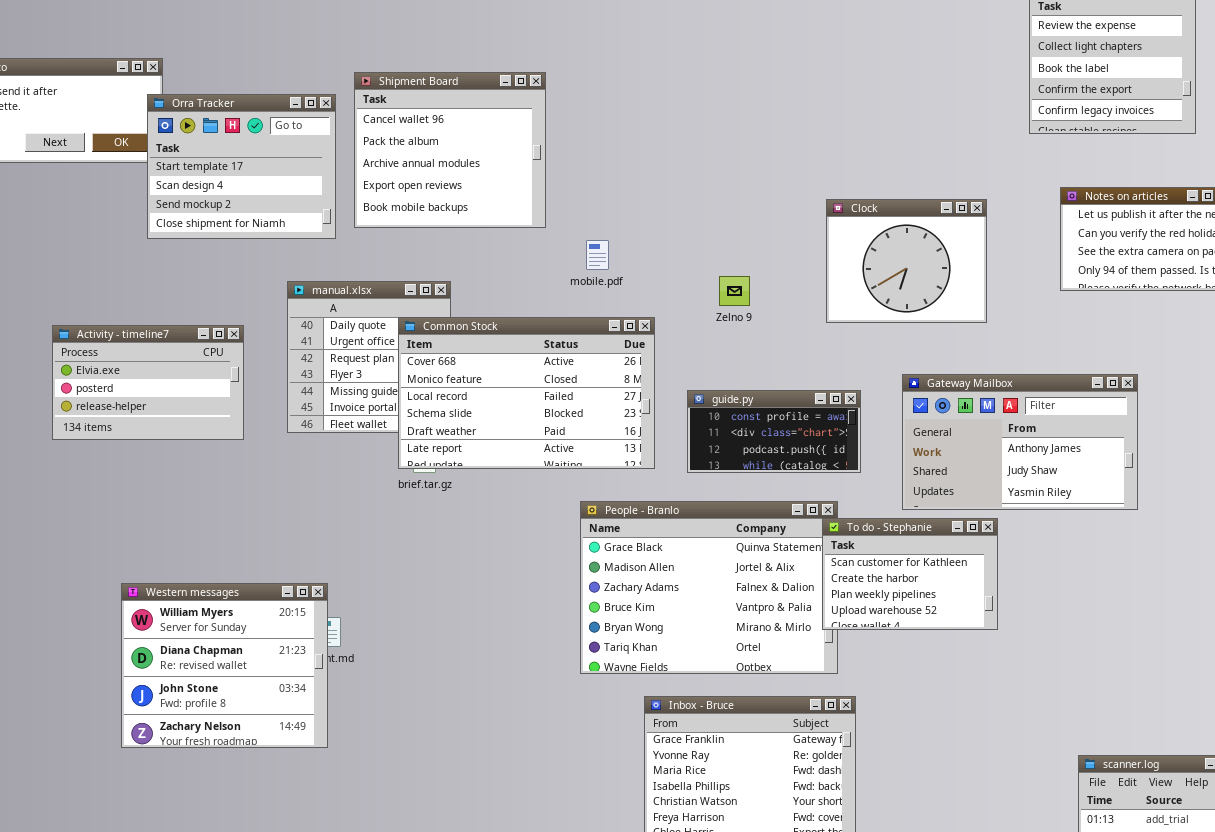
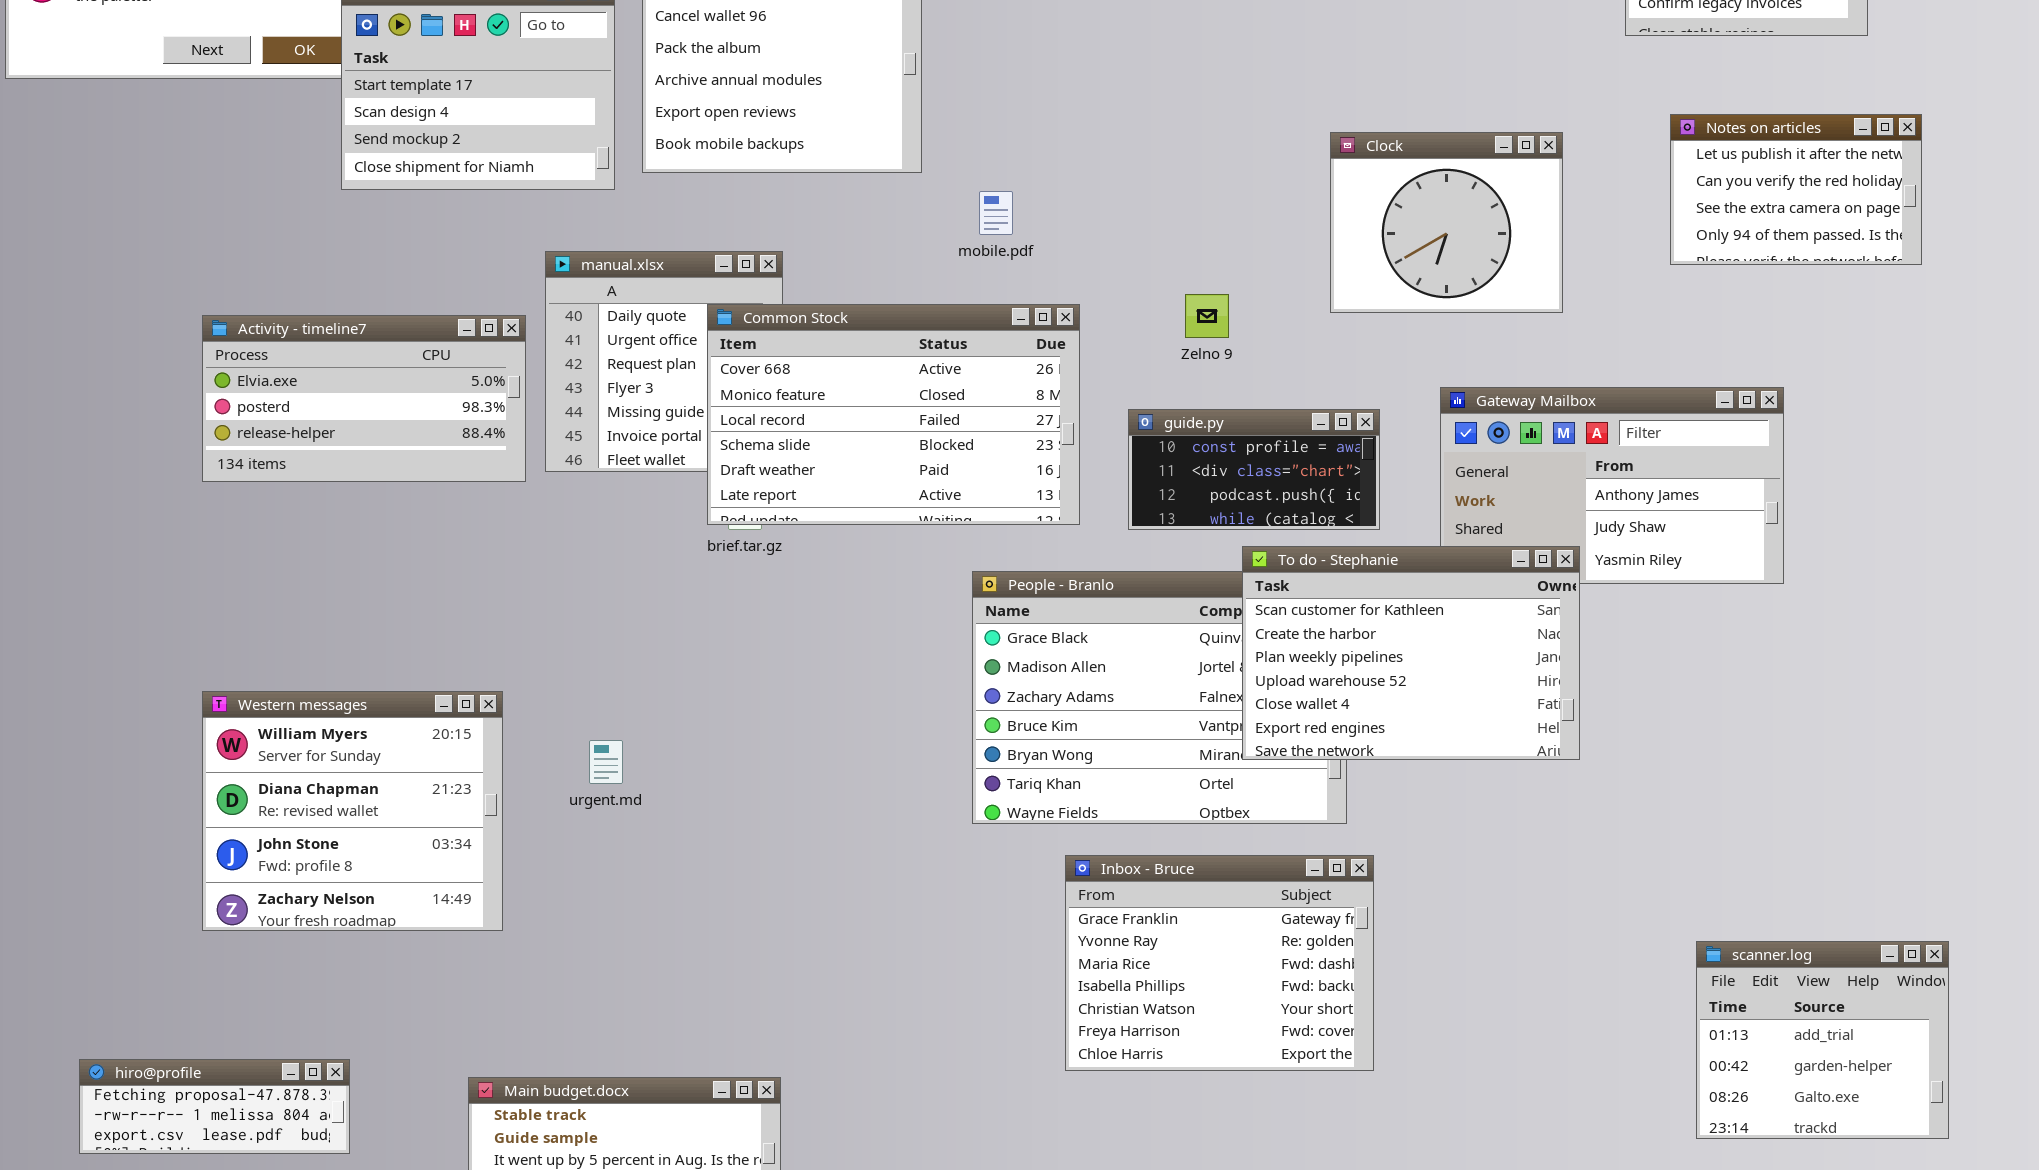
Zelno 9: [719,276,750,306] -> [1185,294,1229,338], moved
Activity - timeline7: [52,325,244,440] -> [202,315,526,482], resized
To do - Stephanie: [822,518,998,630] -> [1242,546,1580,760], resized
Western messages: [121,583,328,748] -> [202,691,503,931], moved

